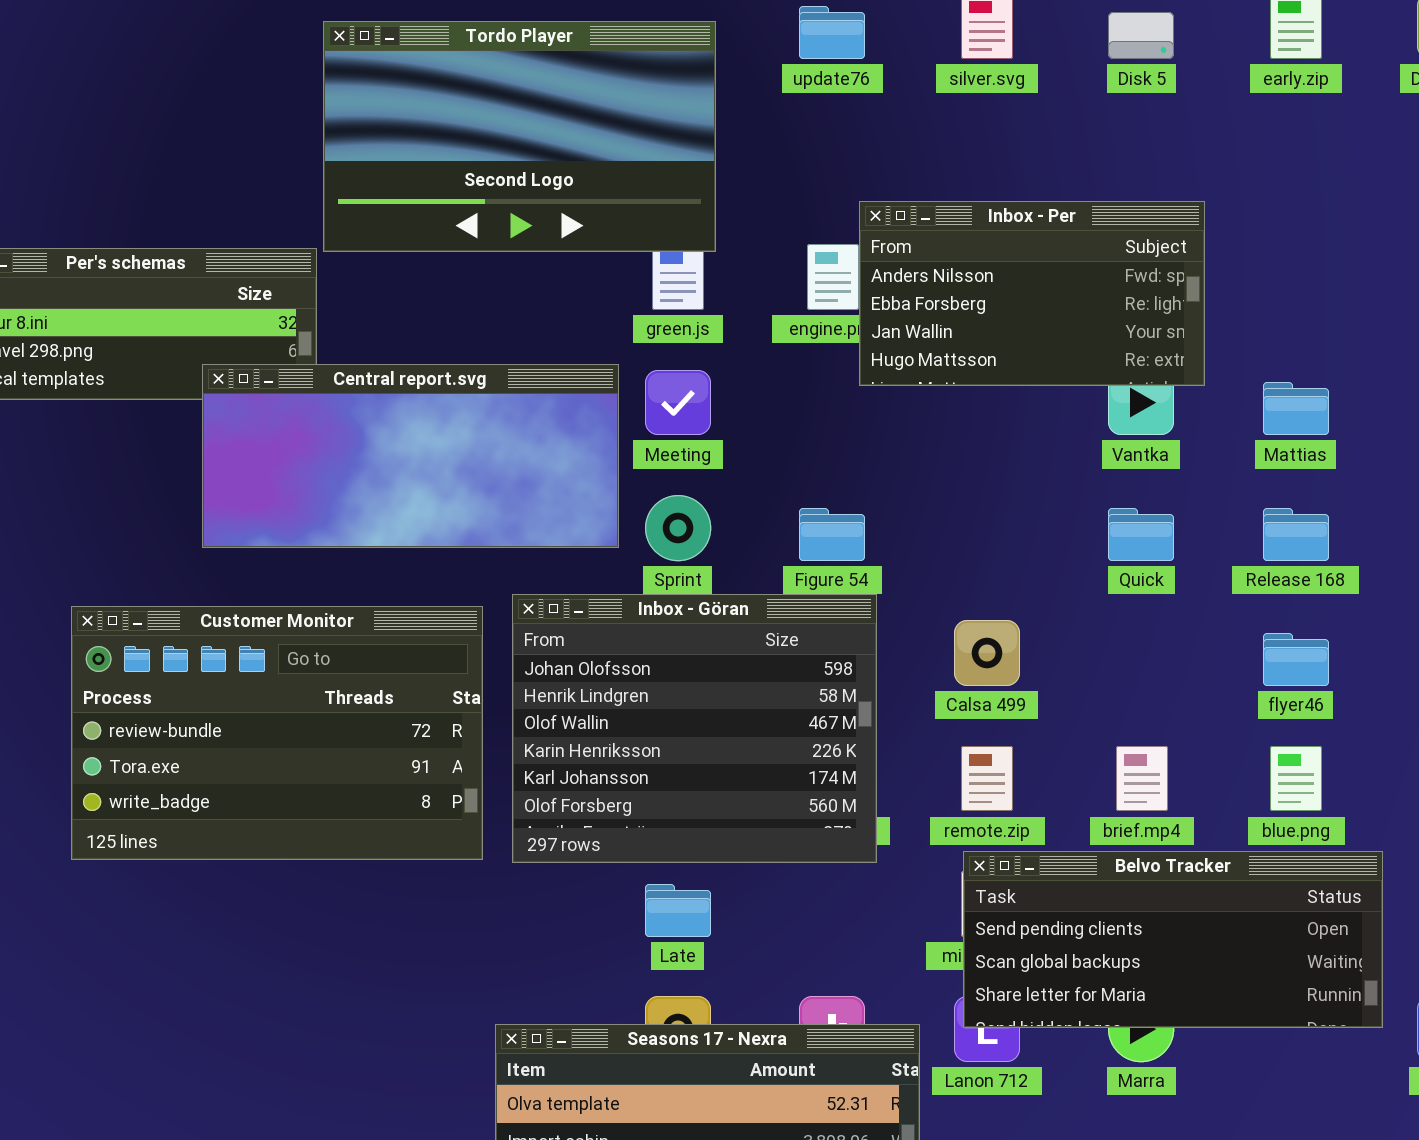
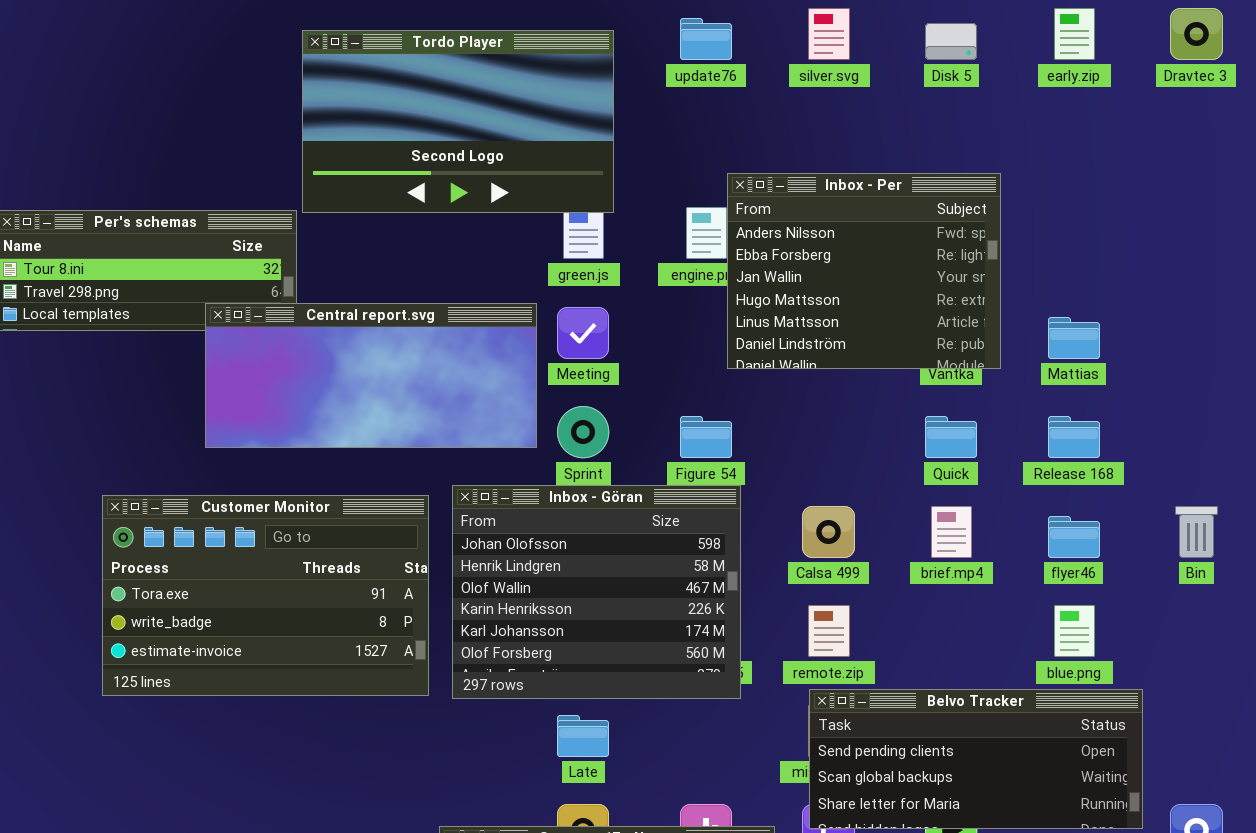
Inbox - Per: [859,201,1205,386] -> [727,173,1001,369], resized
Customer Monitor: [71,606,483,860] -> [102,495,429,696], scrolled down 1 row
brief.mp4: [1116,746,1168,811] -> [931,506,972,558], moved

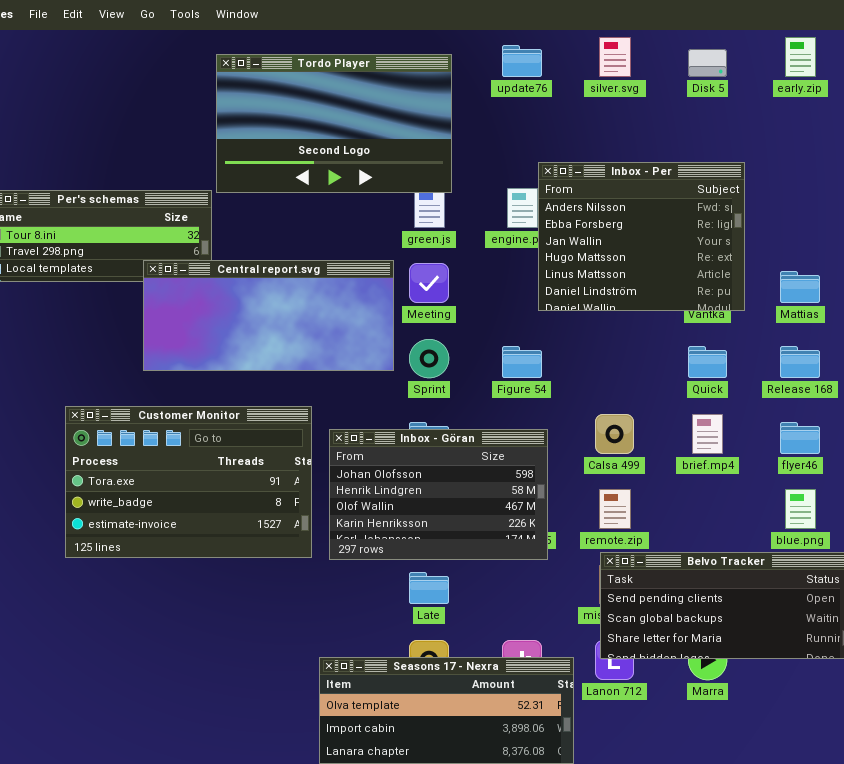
Inbox - Göran: [452,485,741,699] -> [329,429,548,560], resized

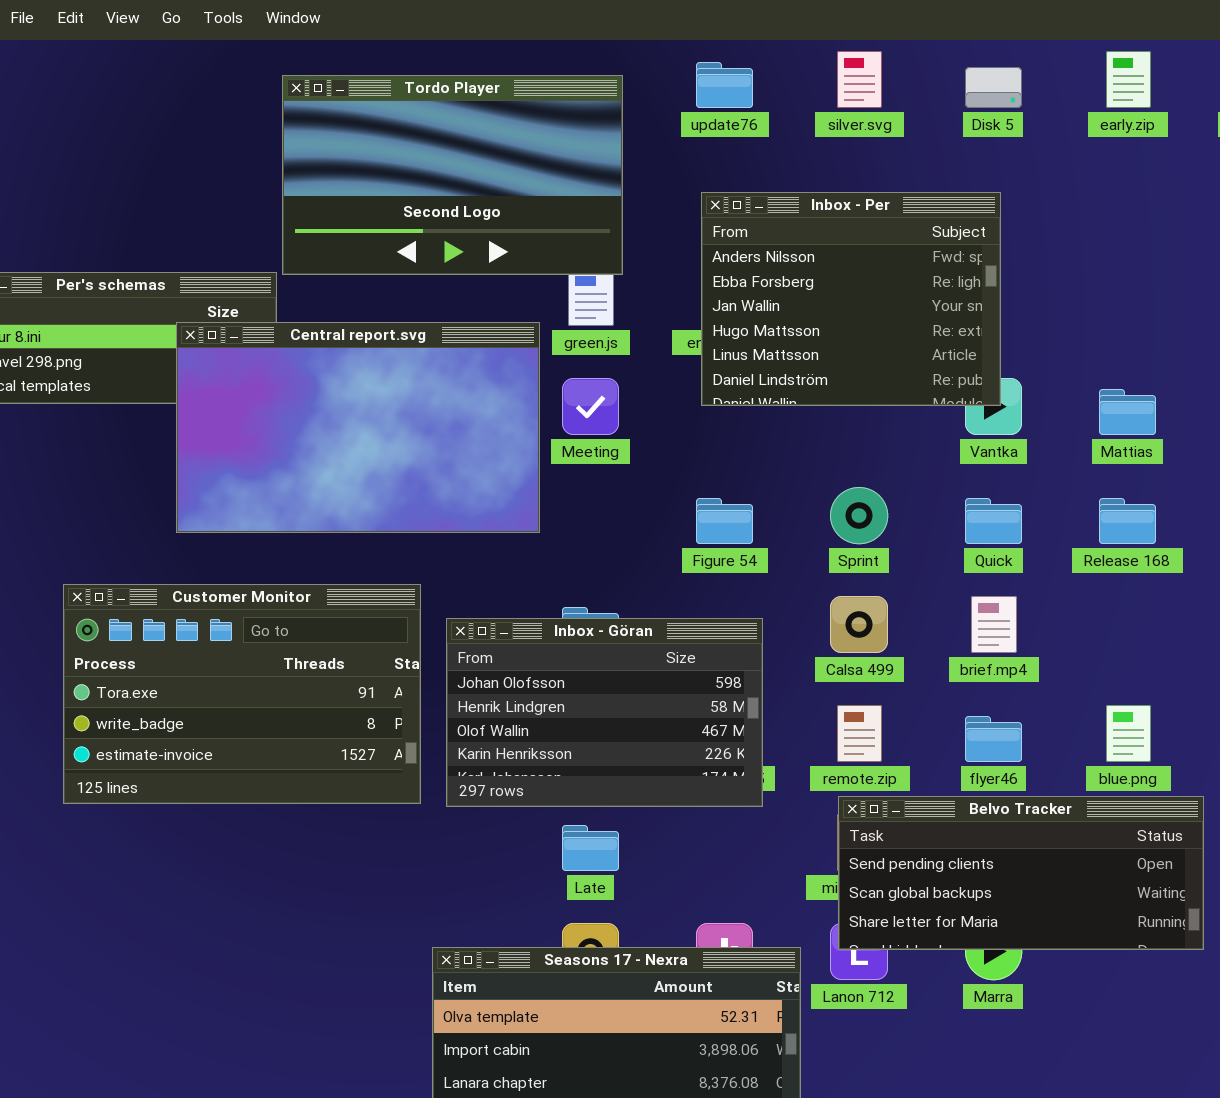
Inbox - Per: [538,162,745,311] -> [701,192,1001,406], moved
Central report.svg: [143,260,394,371] -> [176,322,540,533], resized
Sprint: [409,339,449,378] -> [830,487,888,544], moved
flyer46: [780,422,820,454] -> [965,716,1022,762], moved

